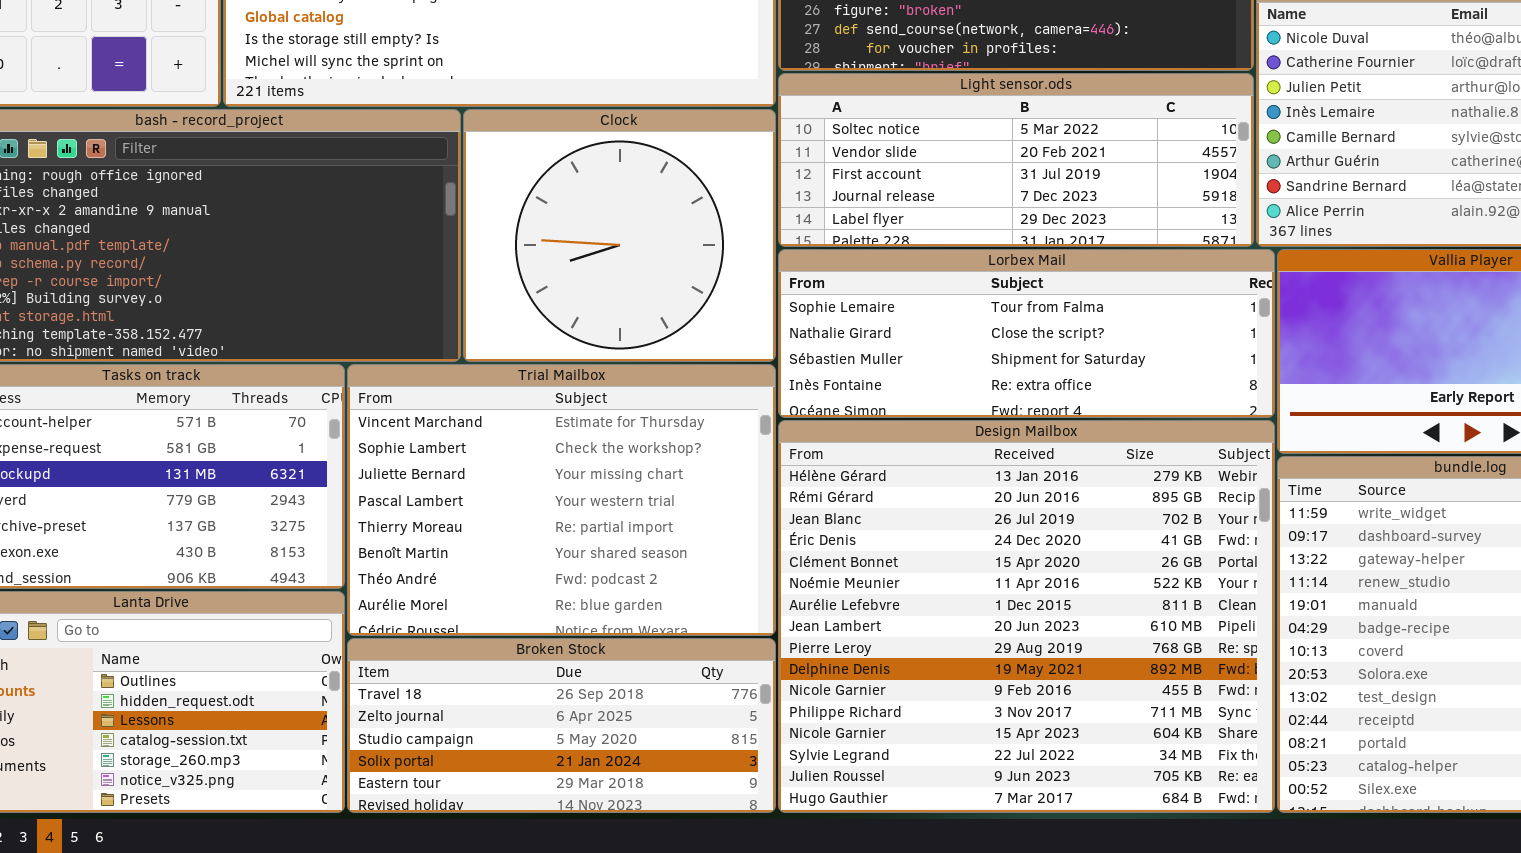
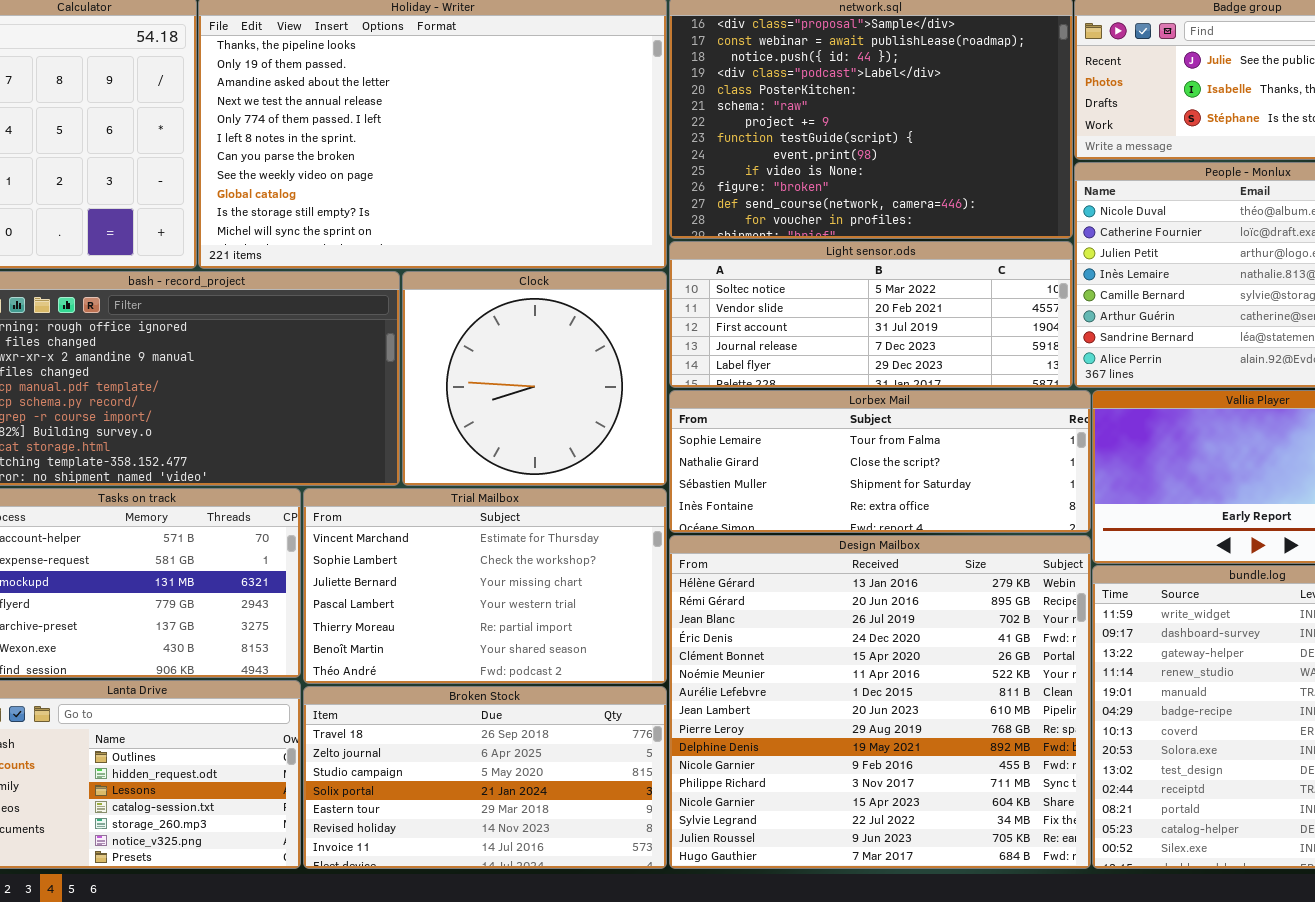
Trial Mailbox: [347,364,776,636] -> [303,488,667,684], resized
Broken Stock: [347,638,776,813] -> [303,686,667,869], resized

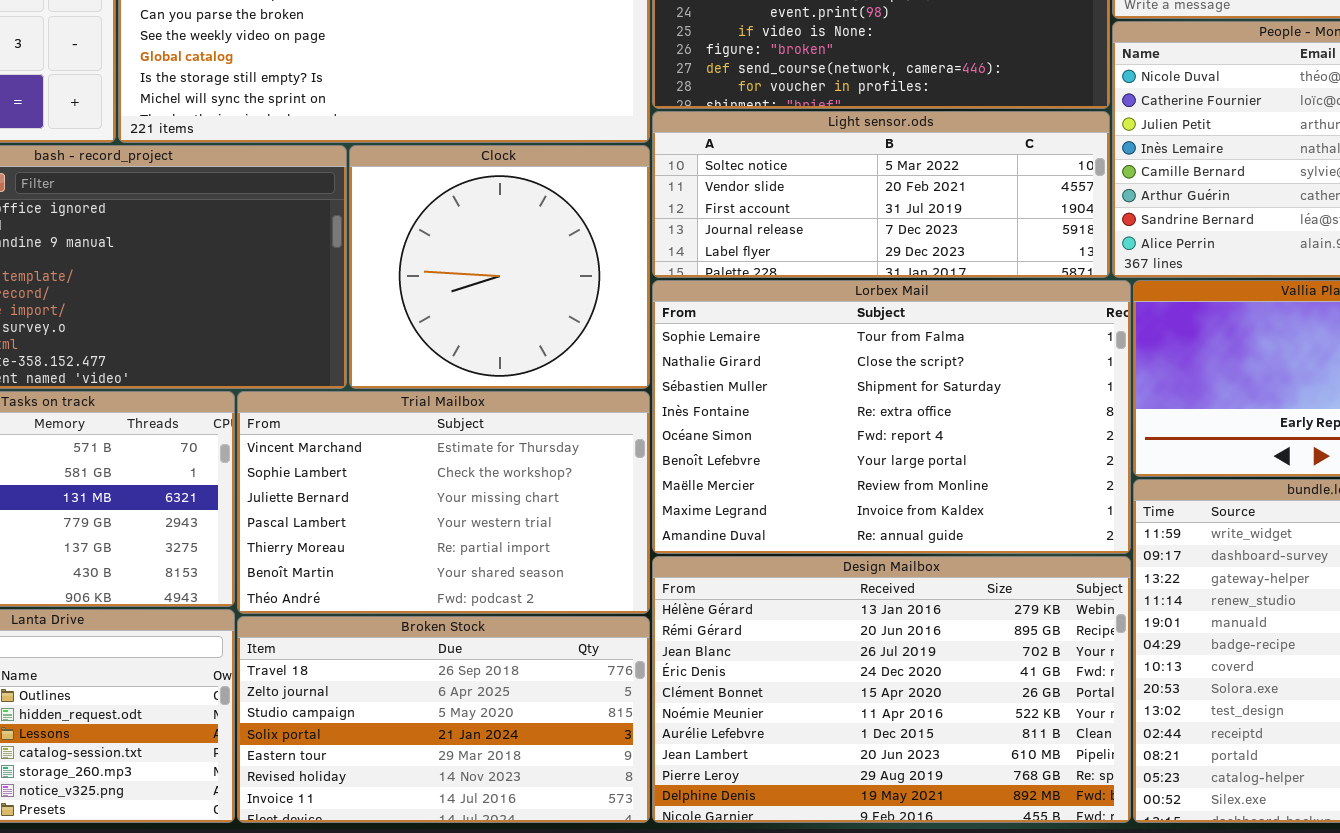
Lorbex Mail: [669,390,1091,533] -> [652,280,1131,554], resized
Design Mailbox: [669,535,1091,869] -> [652,556,1131,823], resized

